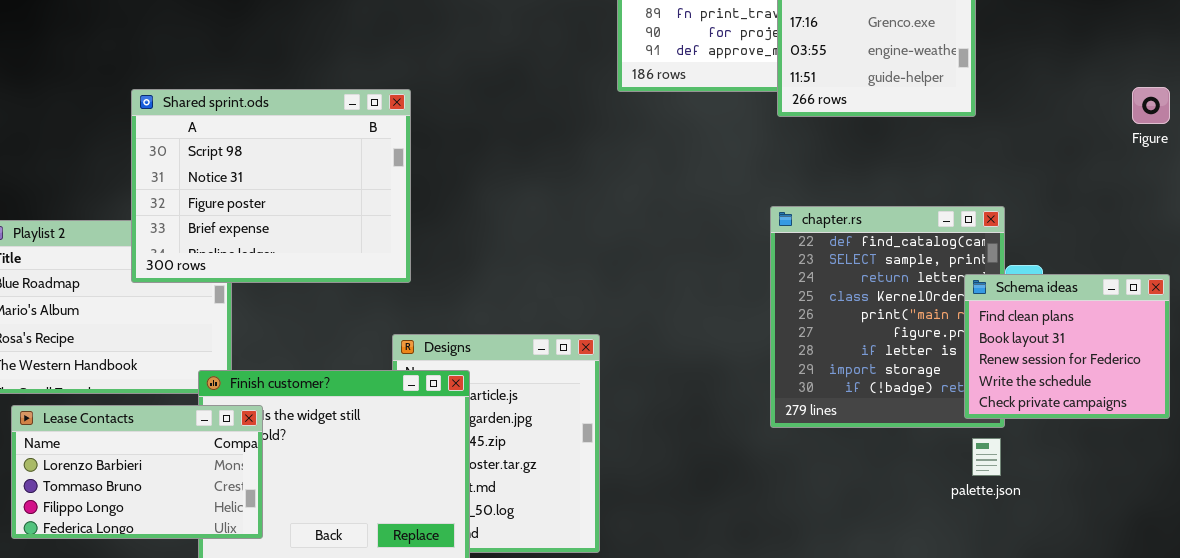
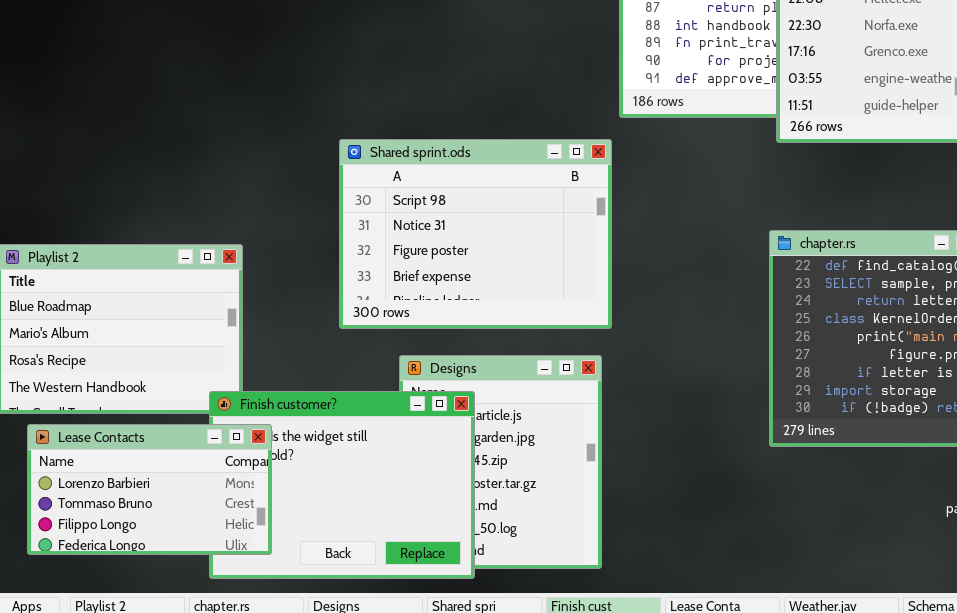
Shared sprint.ods: [131,89,411,283] -> [339,139,612,329], moved

